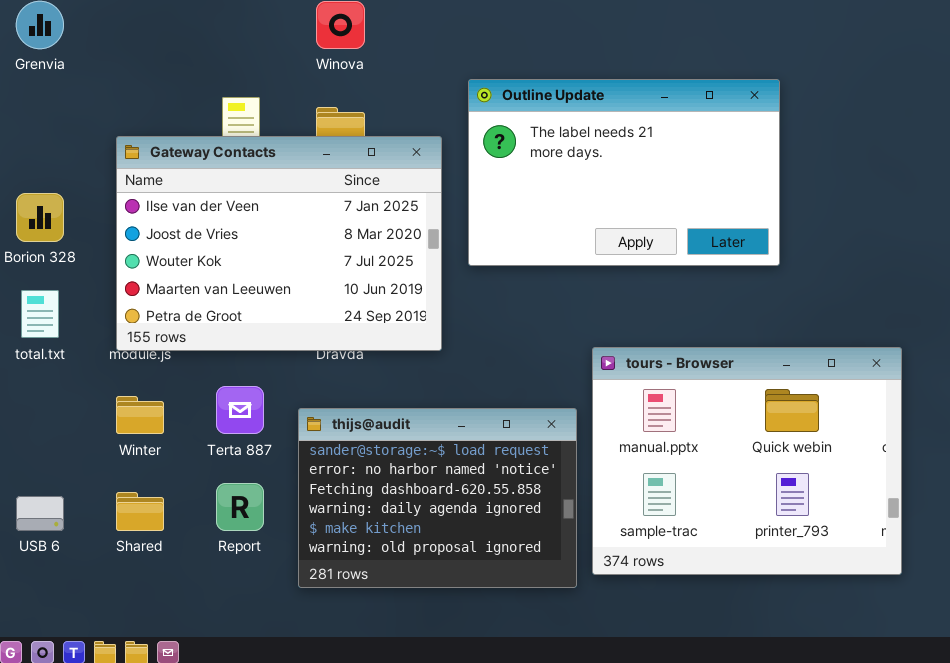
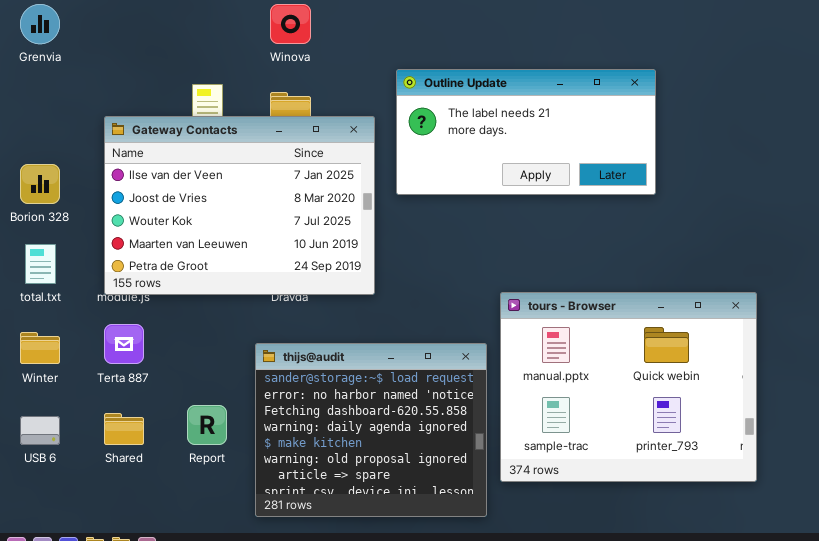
Outline Update: [468,79,780,266] -> [396,69,656,195], resized
Terta 887: [216,386,264,434] -> [104,324,144,364], moved
Winter: [116,396,164,434] -> [20,332,60,364], moved
thijs@audit: [298,408,577,588] -> [255,343,487,517], resized

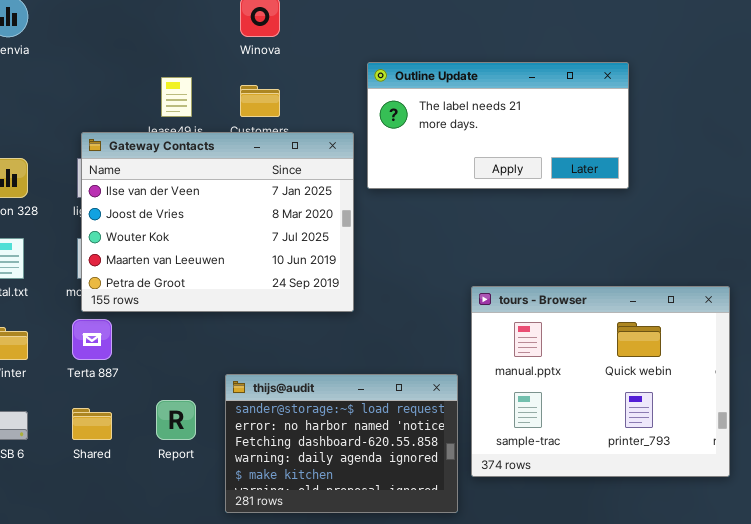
Gateway Contacts: [104,116,375,295] -> [81,132,354,312], moved
thijs@audit: [255,343,487,517] -> [225,374,458,513], resized

